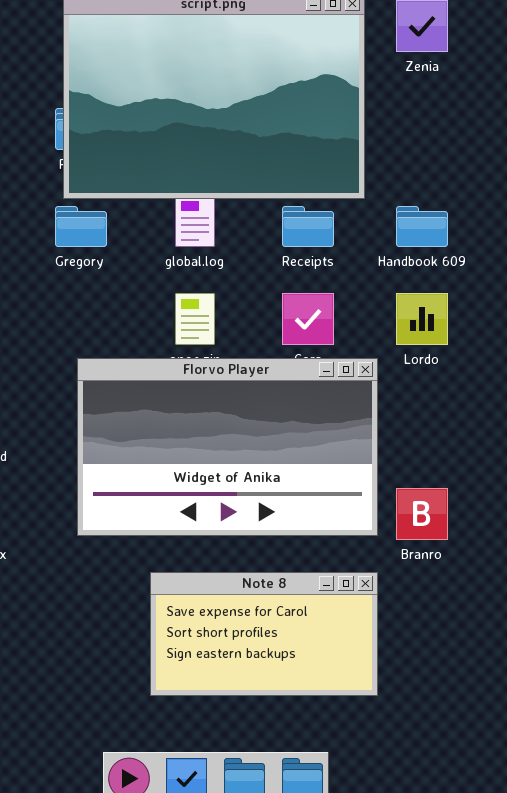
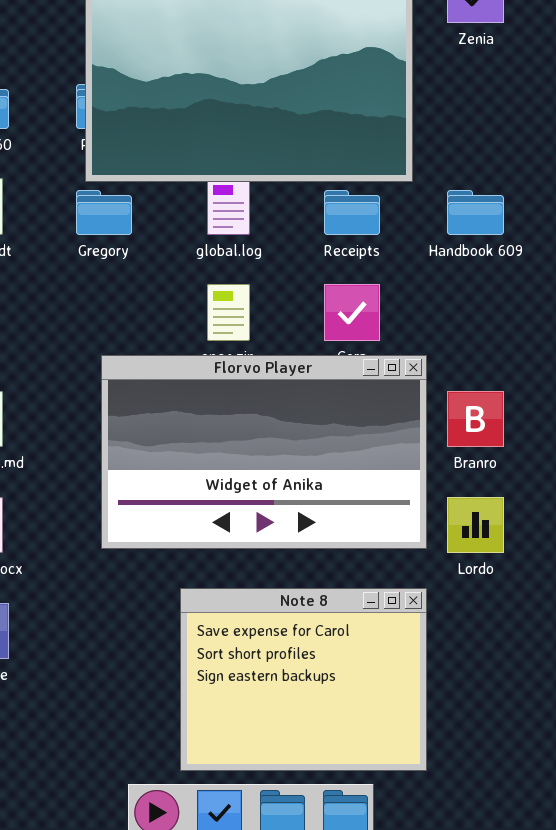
Lordo: [396,293,448,345] -> [447,497,504,553], moved
Branro: [396,488,448,540] -> [447,391,504,447], moved
Note 8: [150,572,378,696] -> [180,588,427,771], resized

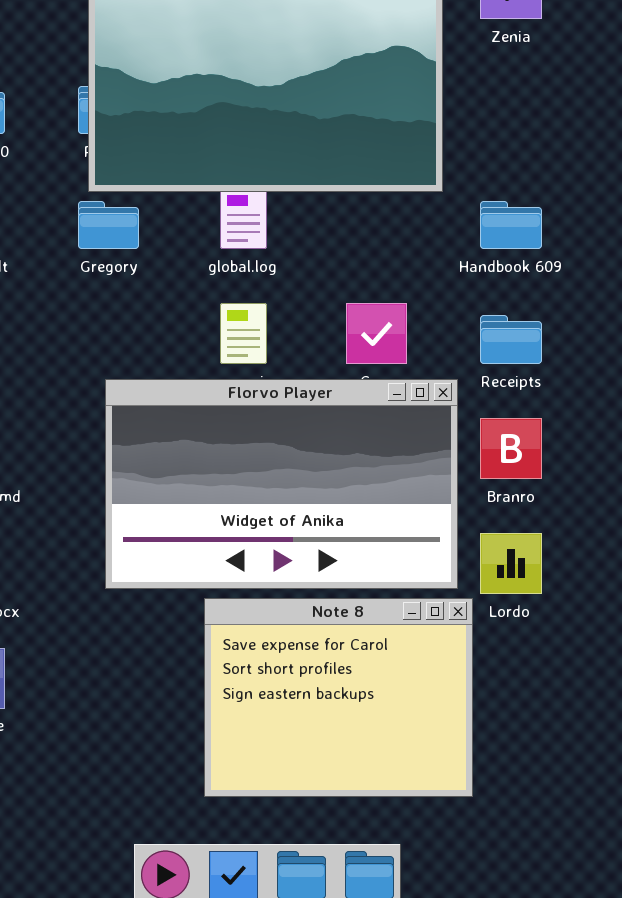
Receipts: [324,190,380,235] -> [480,315,542,364], moved
Note 8: [180,588,427,771] -> [204,598,473,797], moved

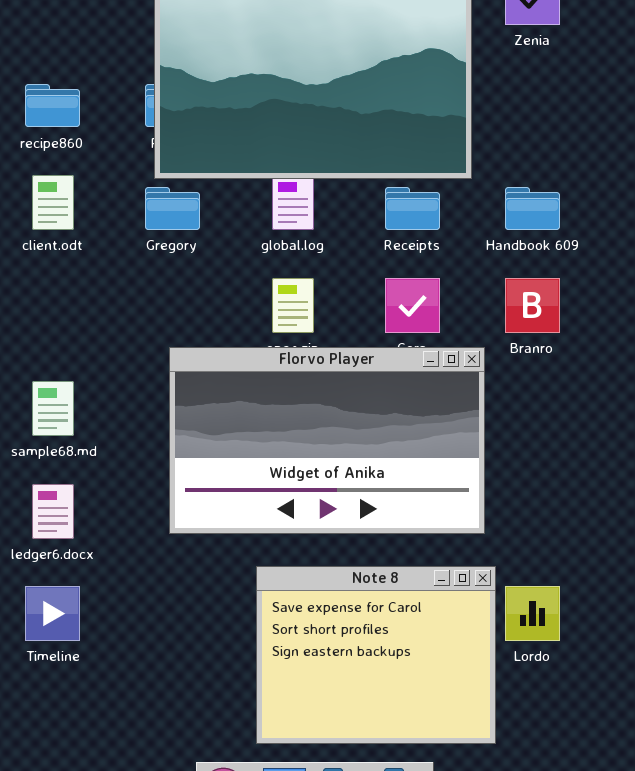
Receipts: [480,315,542,364] -> [385,187,440,230], moved
Branro: [480,418,542,479] -> [505,278,560,333], moved
Lordo: [480,533,542,594] -> [505,586,560,641], moved
Note 8: [204,598,473,797] -> [256,566,496,744], moved

